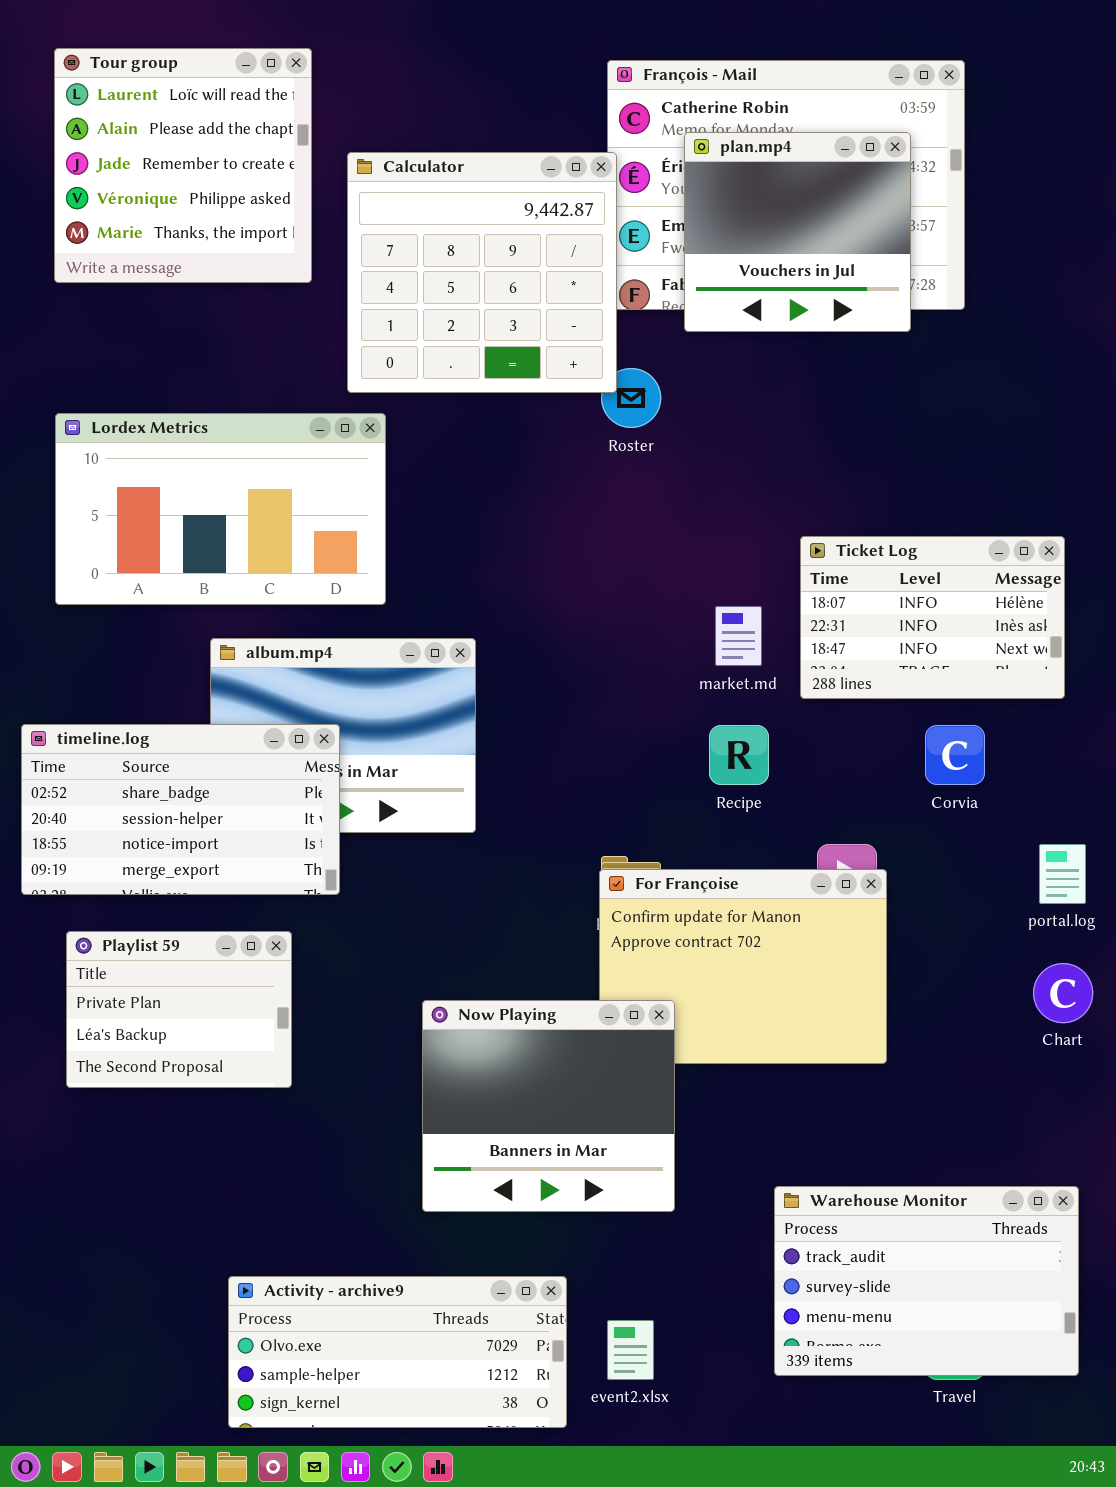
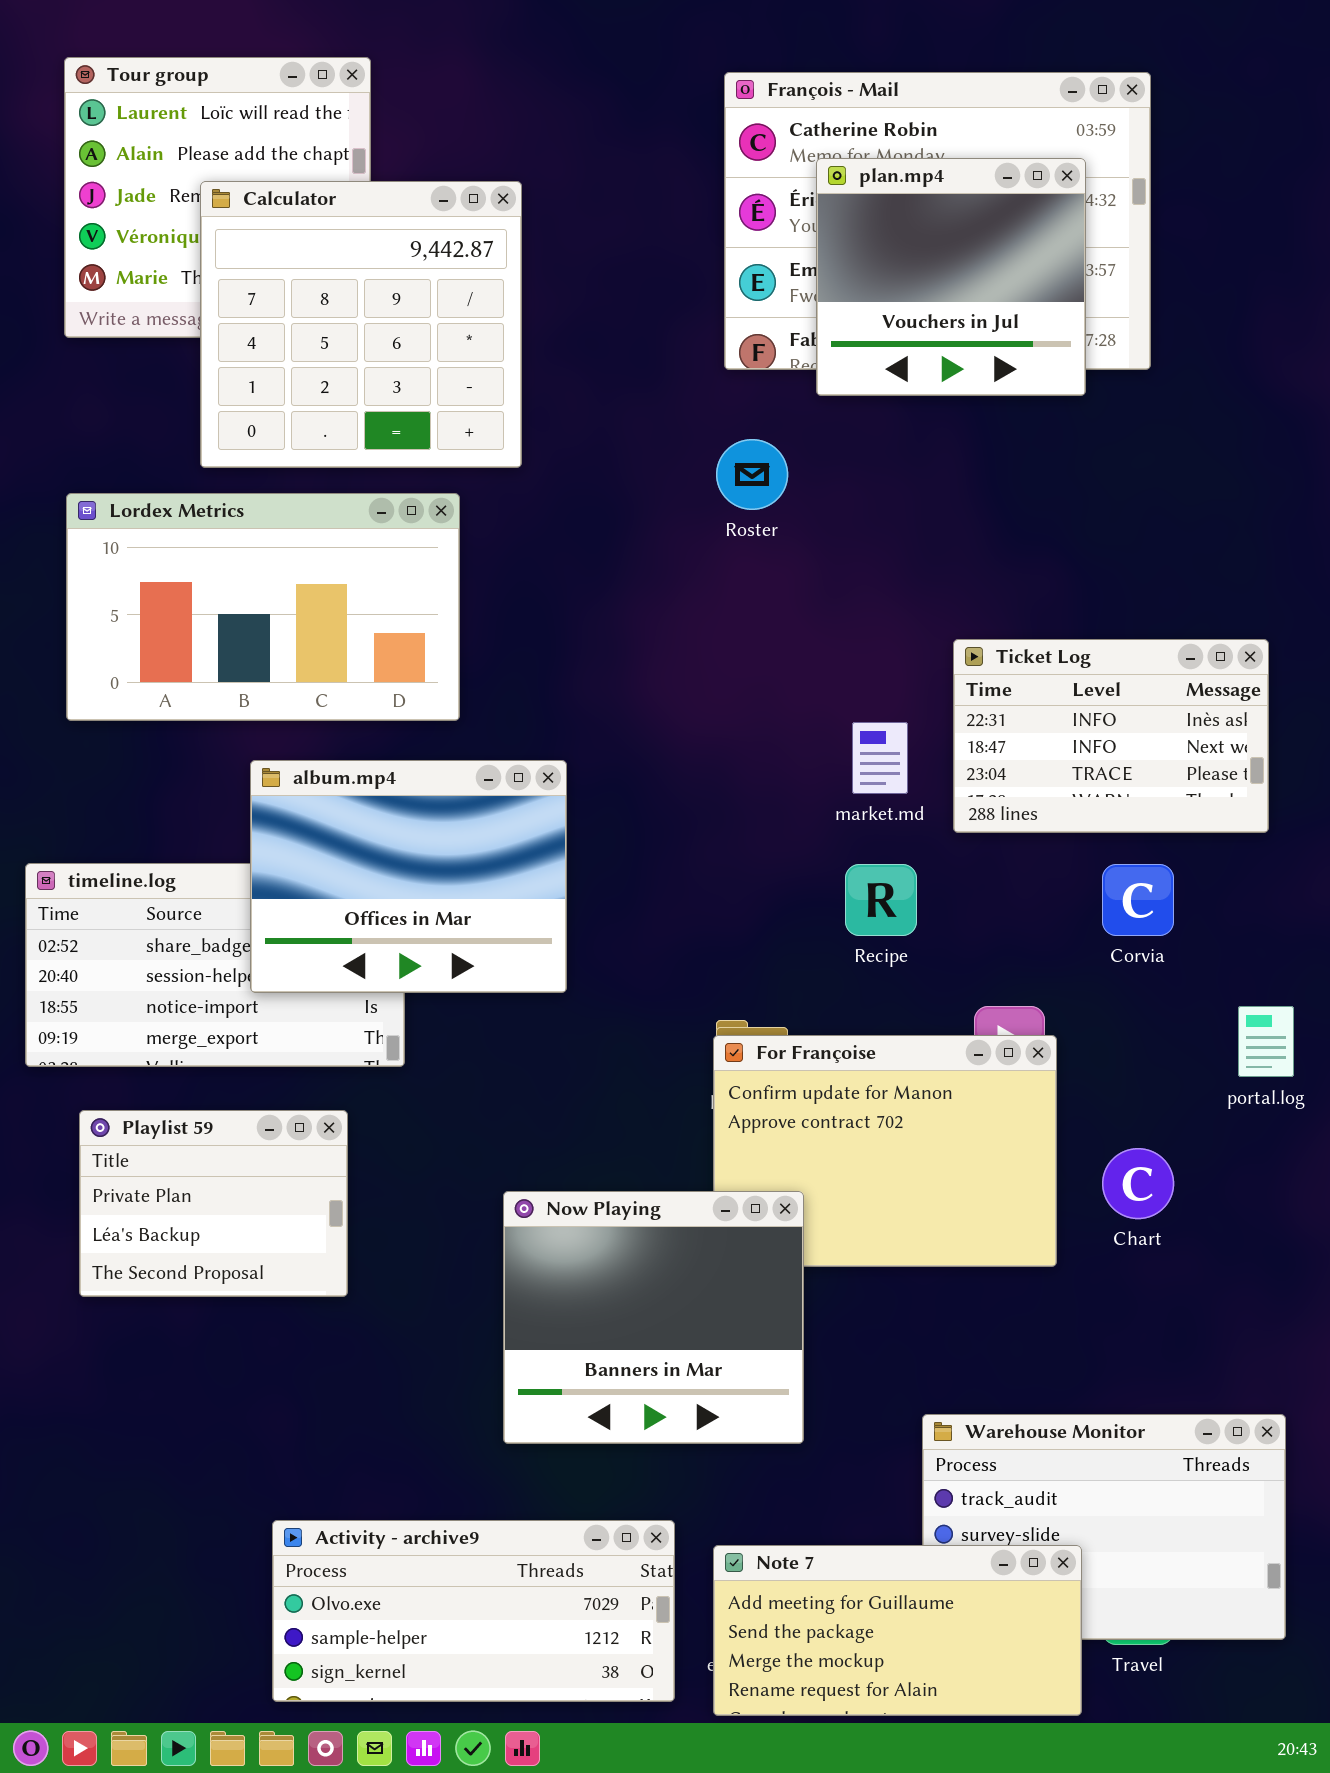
Calculator: [347,152,617,393] -> [200,181,522,468], moved
Ticket Log: [800,536,1065,699] -> [953,639,1269,833], scrolled down 1 row
album.mp4: [210,638,476,833] -> [250,760,567,993], raised
Chart: [1033,963,1093,1023] -> [1102,1148,1174,1219], moved
Note 7: none -> [713,1545,1082,1716], opened

